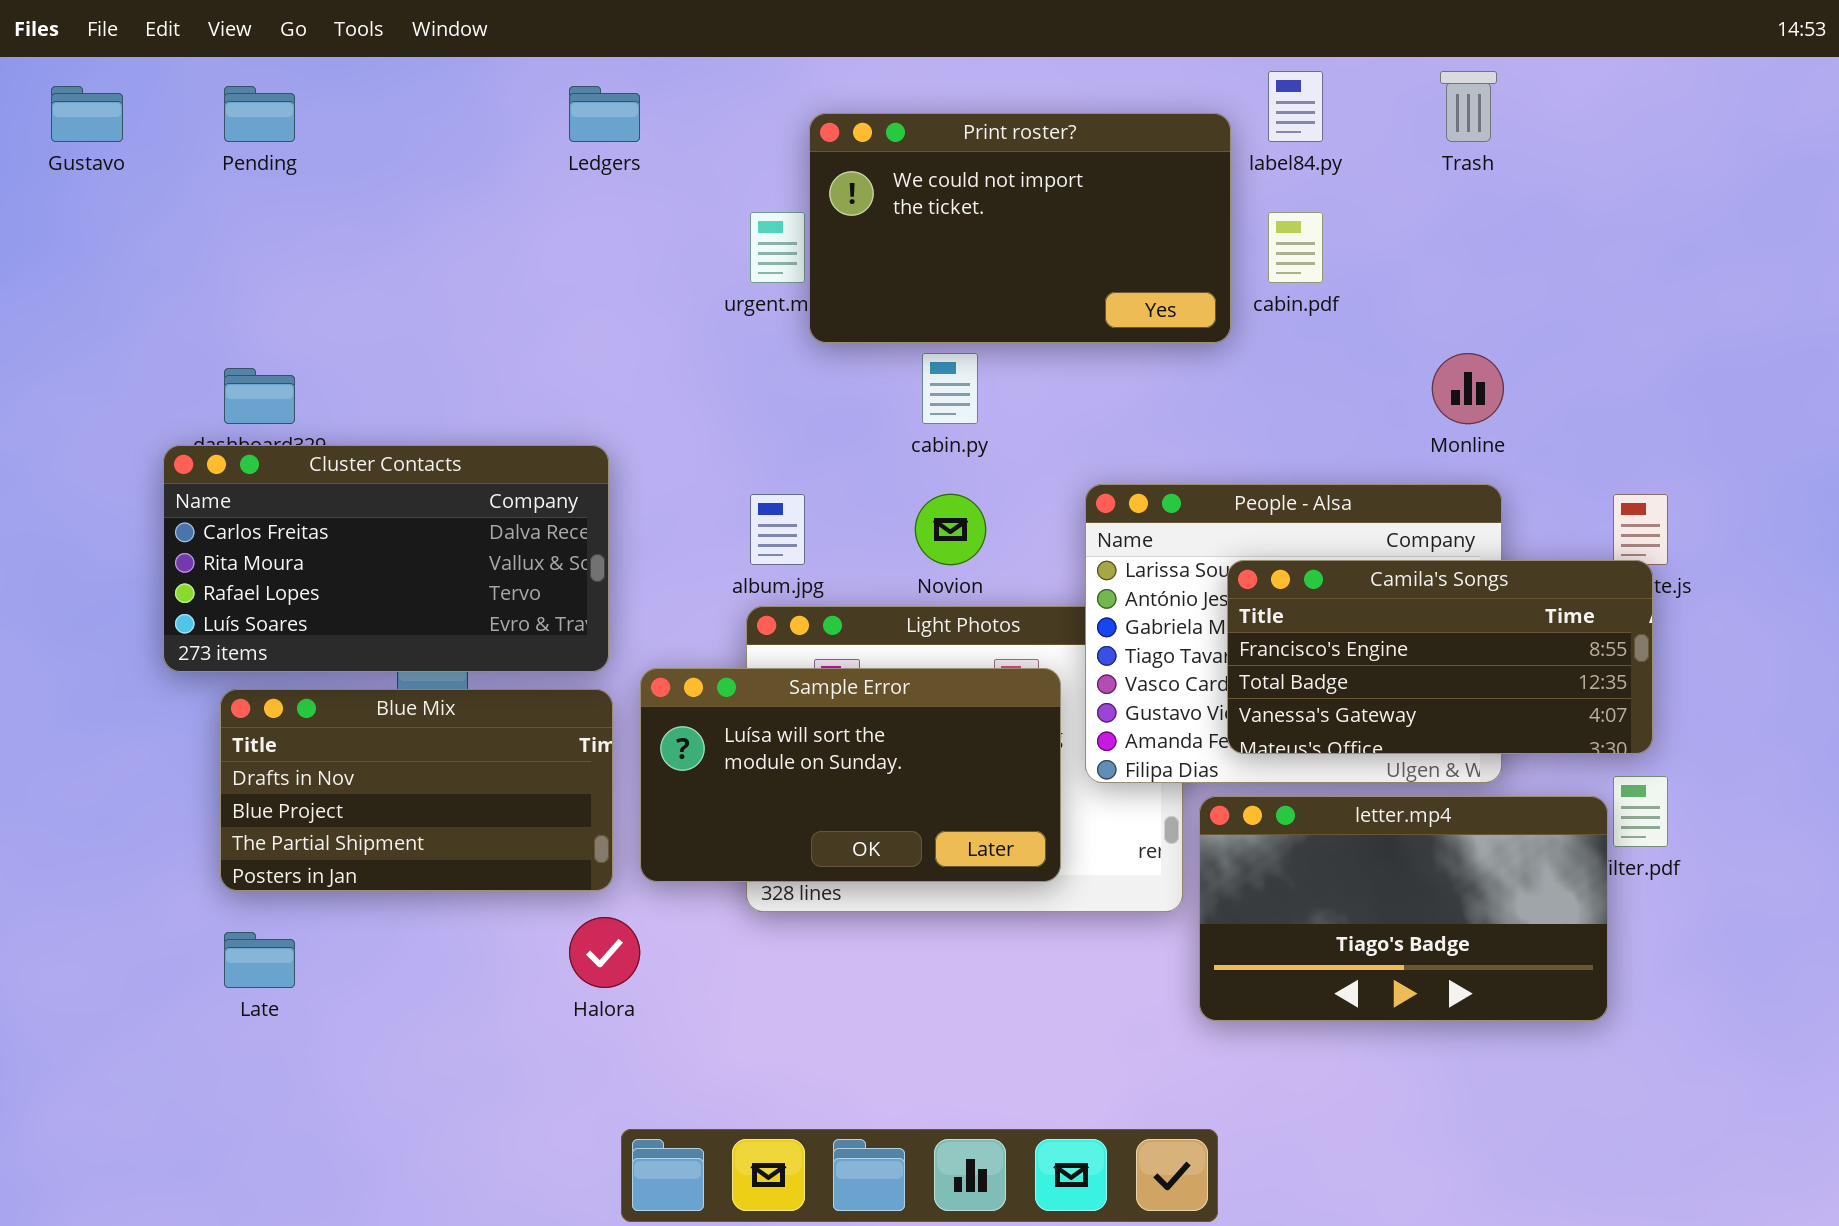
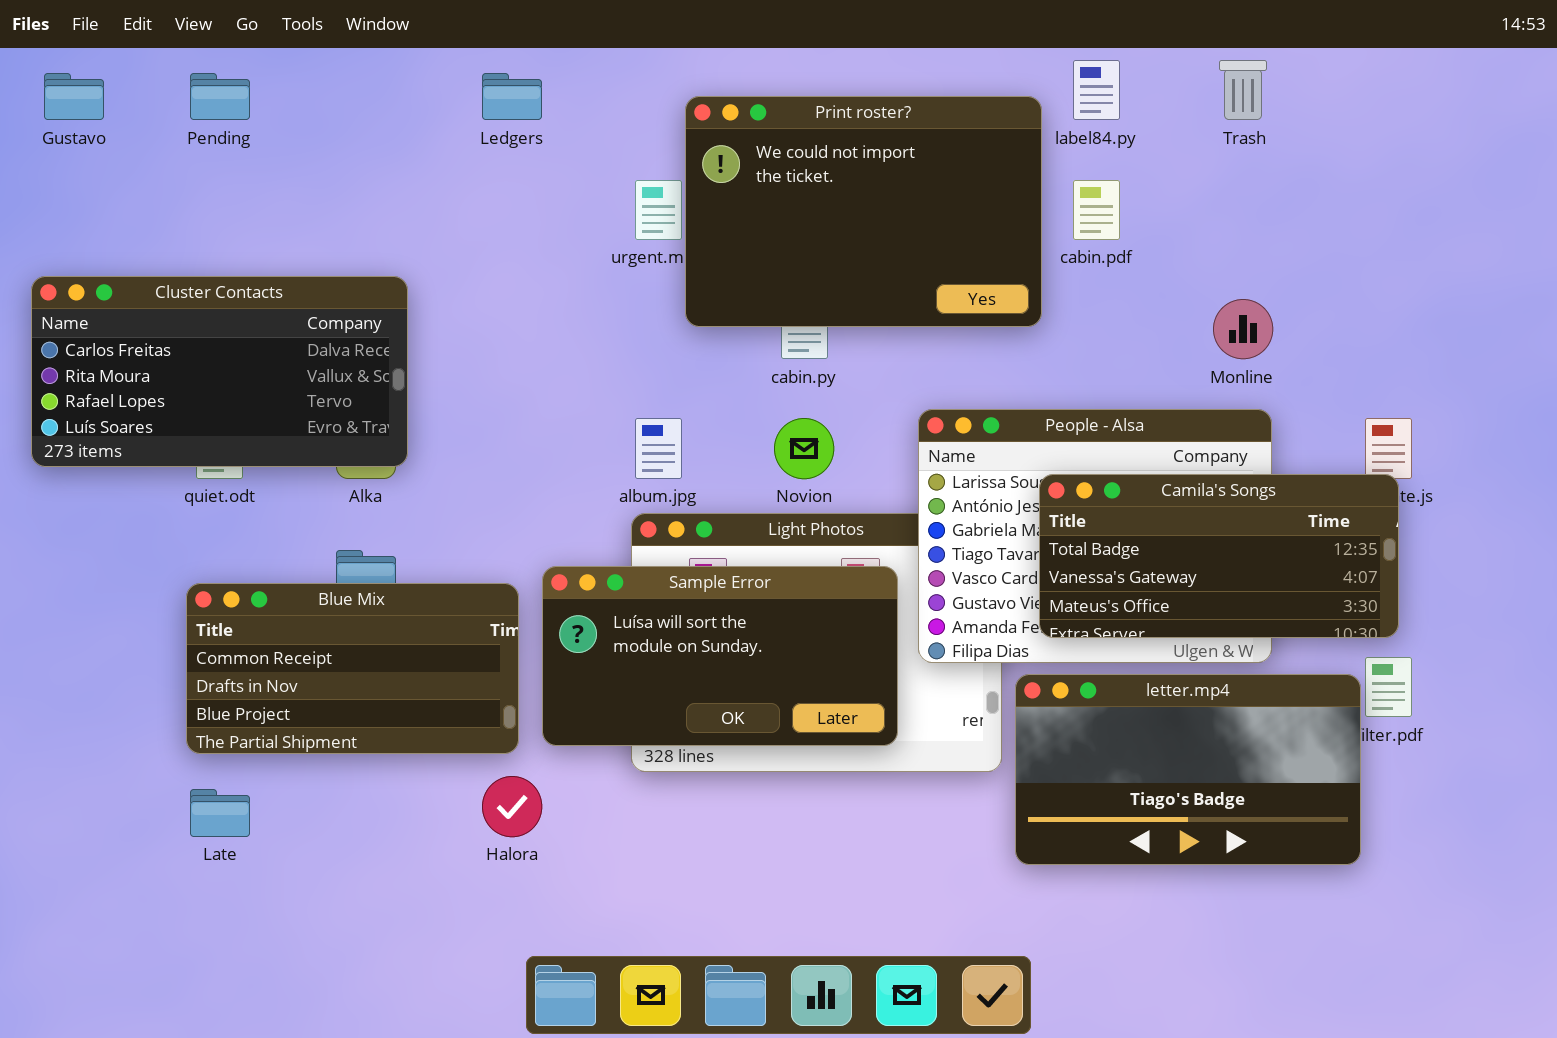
Print roster?: [809,113,1231,343] -> [685,96,1042,327], resized
Cluster Contacts: [163,445,609,672] -> [31,276,408,467], moved
Camila's Songs: [1227,560,1653,754] -> [1039,474,1399,638], scrolled down 1 row
Blue Mix: [220,689,613,891] -> [186,583,519,754], scrolled up 1 row

